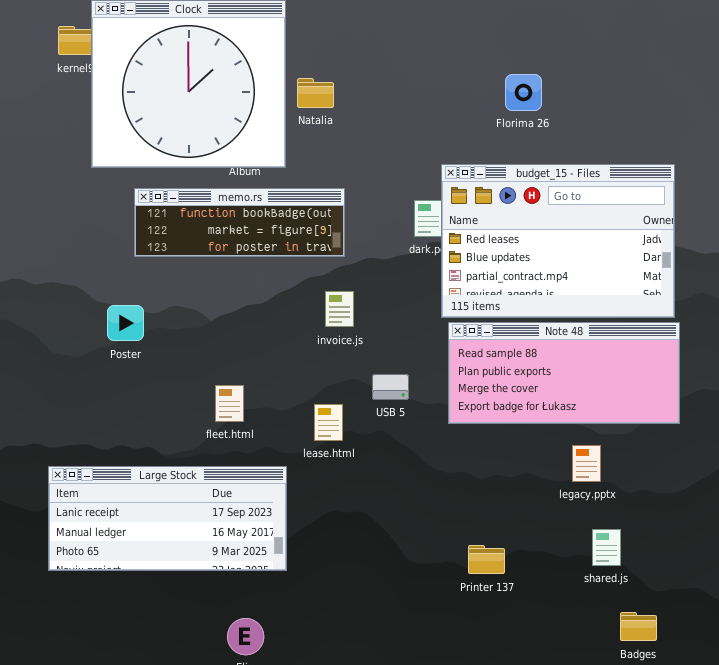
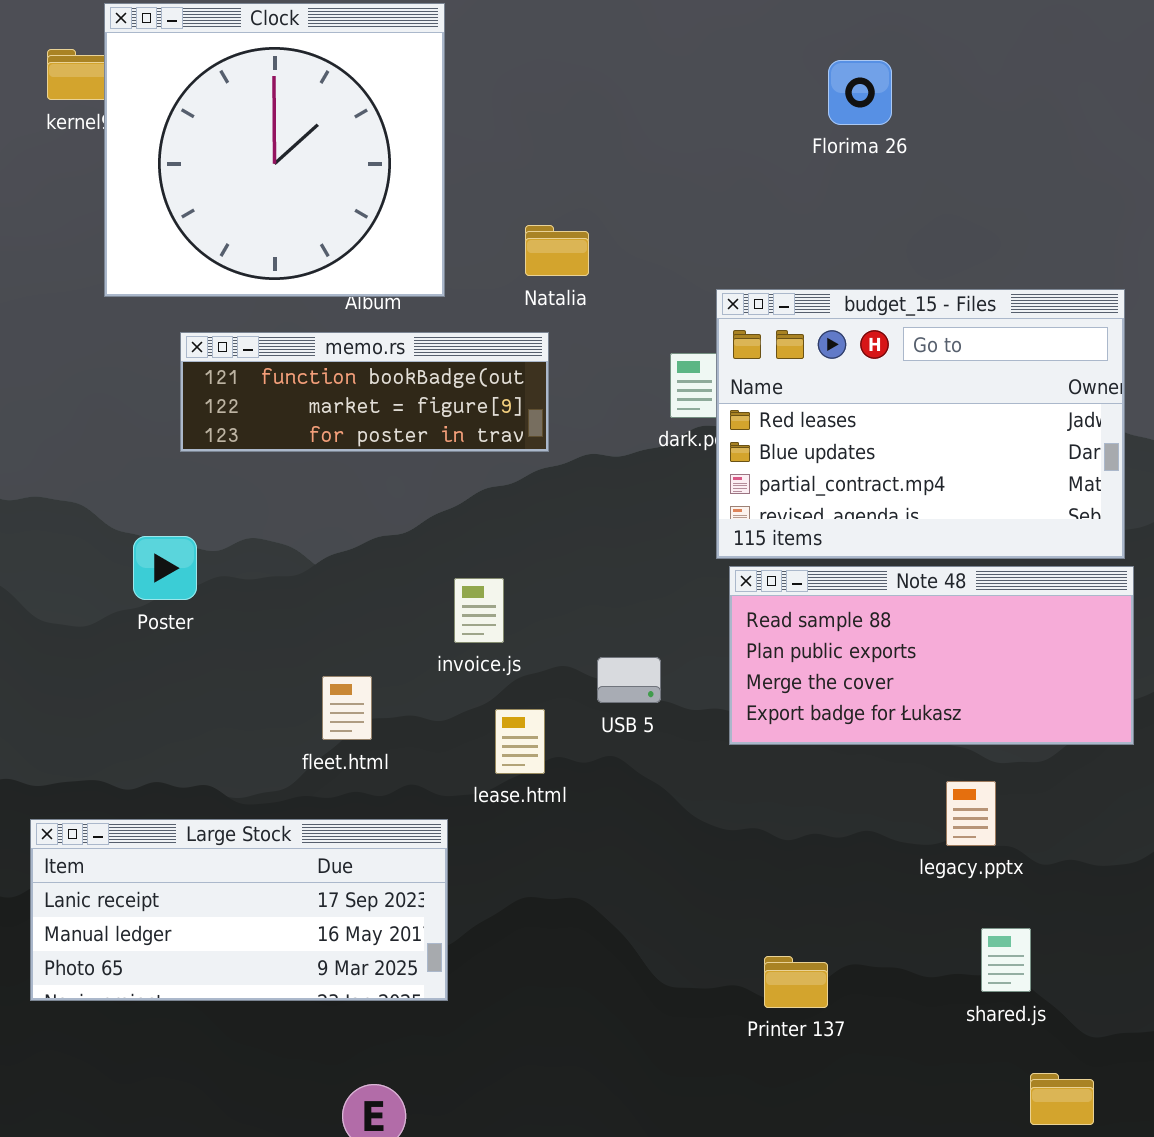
Florima 26: [505,74,542,111] -> [828,60,892,125], moved
Natalia: [297,78,334,108] -> [525,225,589,276], moved
invoice.js: [325,291,354,327] -> [454,578,504,643], moved

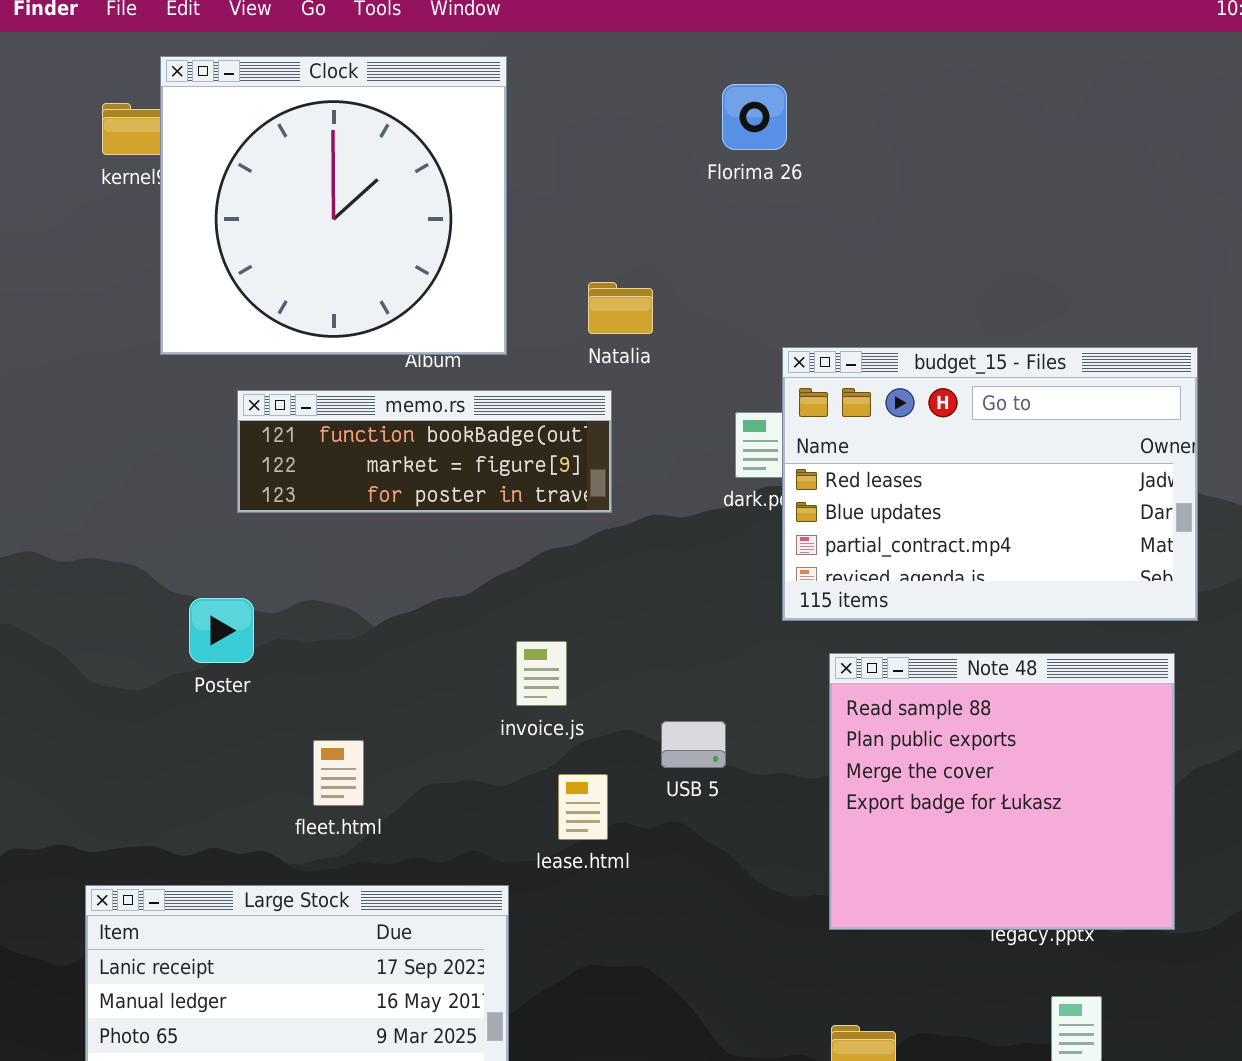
Florima 26: [828,60,892,125] -> [722,84,787,150], moved
Note 48: [729,566,1134,745] -> [829,653,1175,930], moved, resized
fleet.html: [322,676,372,740] -> [313,740,364,806], moved

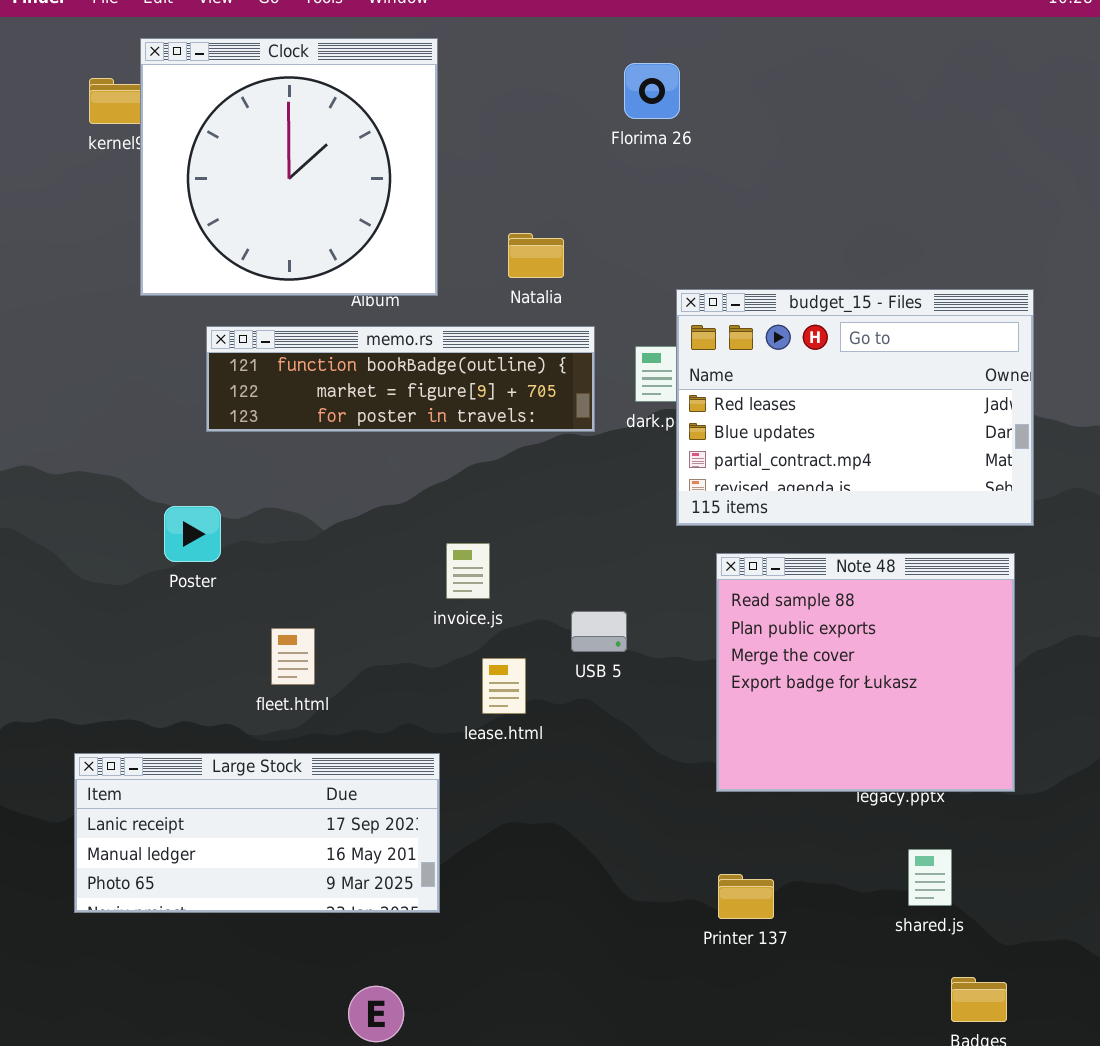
memo.rs: [237,390,612,513] -> [206,326,595,432], resized

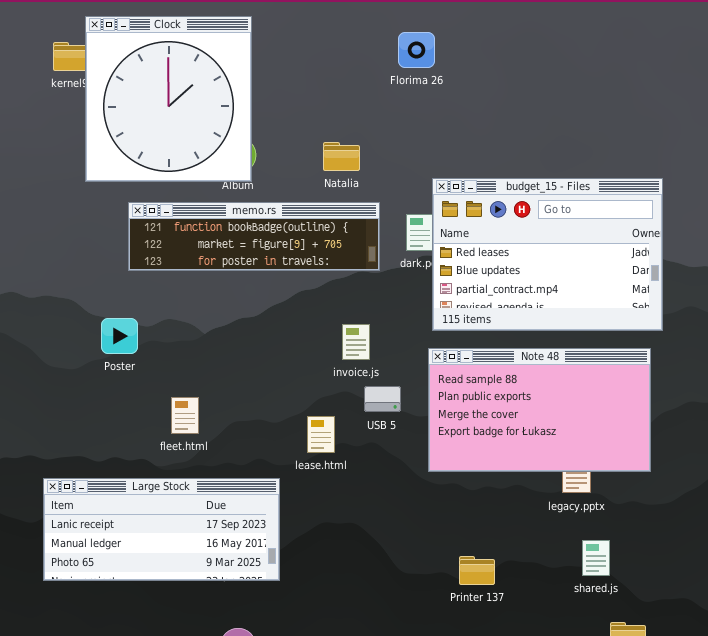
Clock: [140,38,438,296] -> [85,16,252,182], resized
invoice.js: [446,543,490,599] -> [342,324,370,360], moved
Note 48: [716,553,1015,792] -> [428,348,651,472], resized

